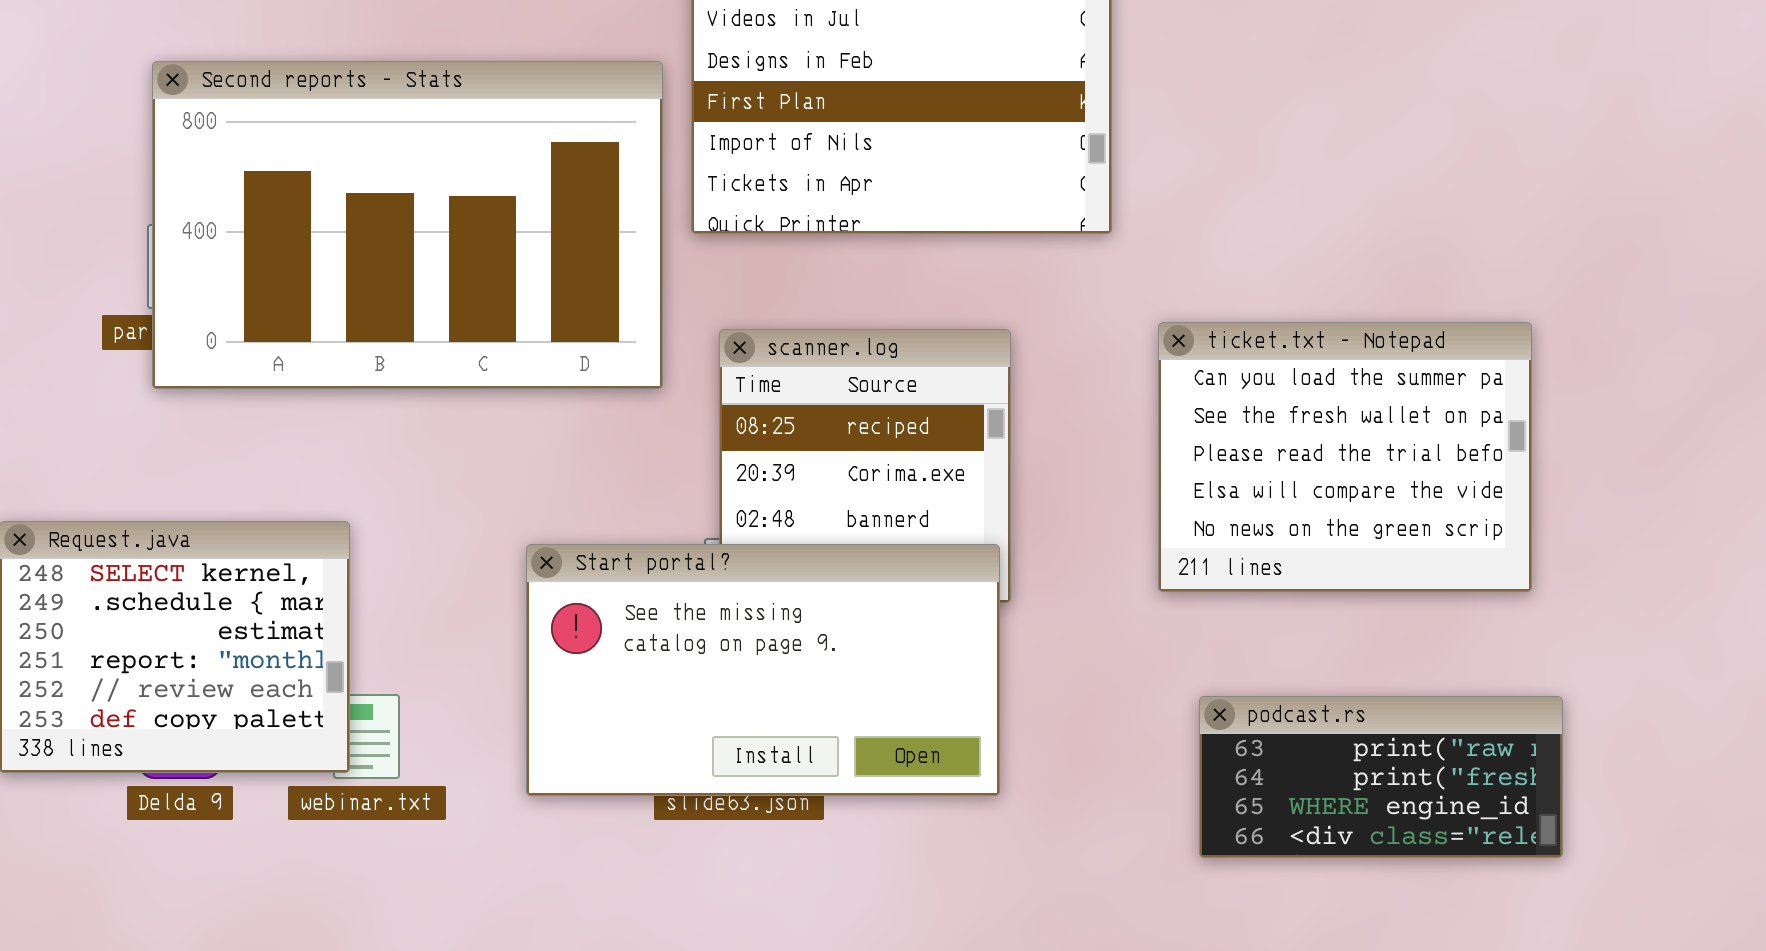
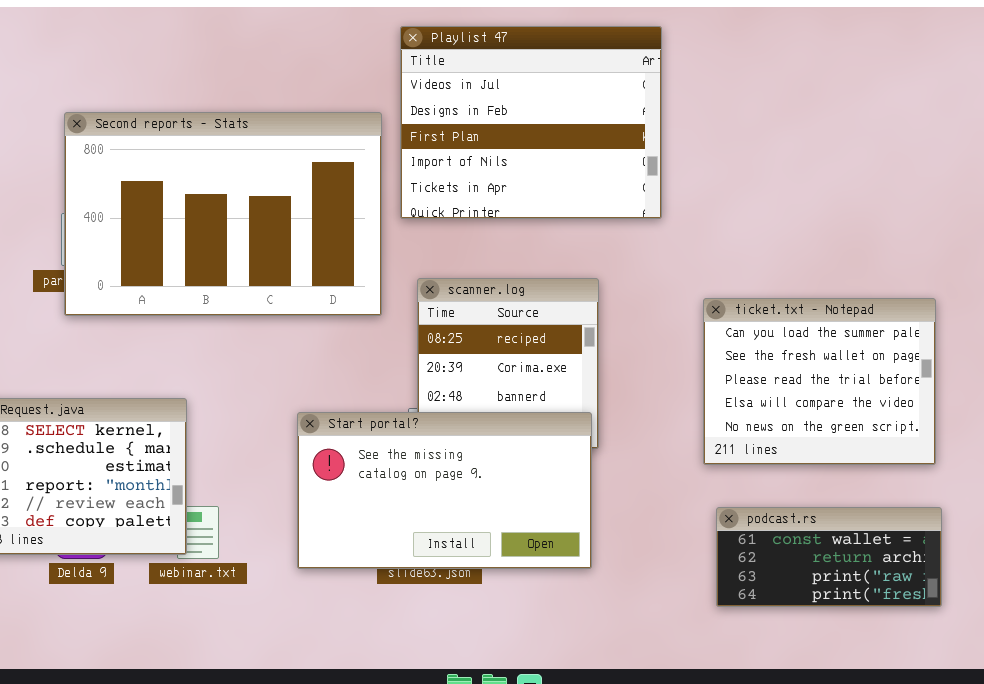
ticket.txt - Notepad: [1158,322,1532,592] -> [703,298,936,465], moved
podcast.rs: [1199,696,1563,858] -> [716,507,942,607], scrolled up 2 rows

